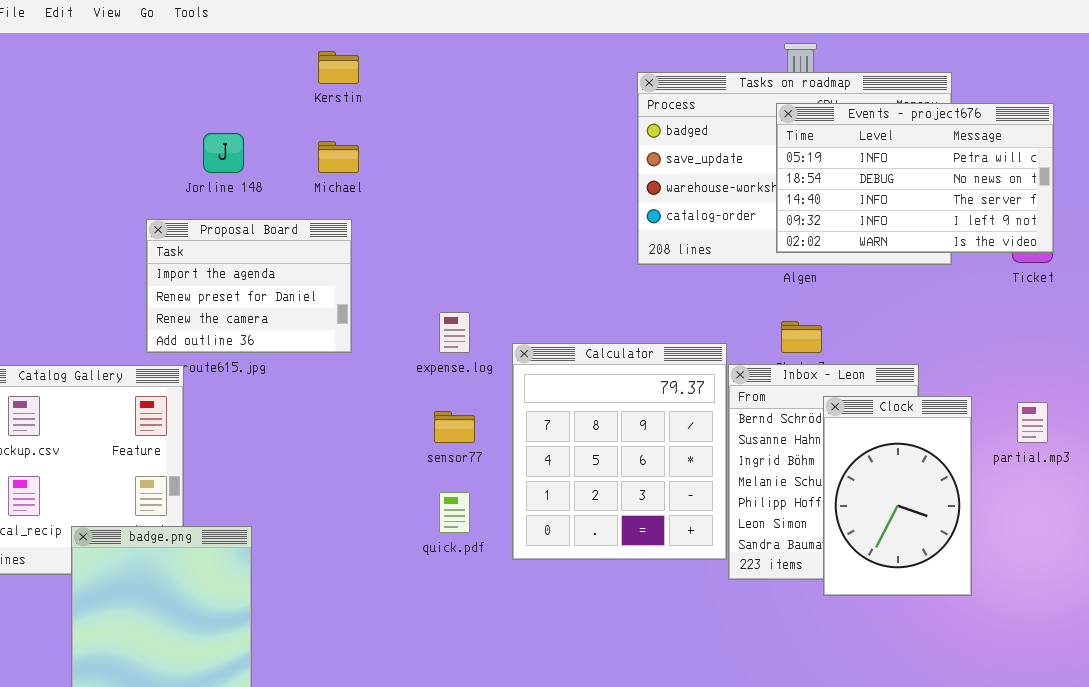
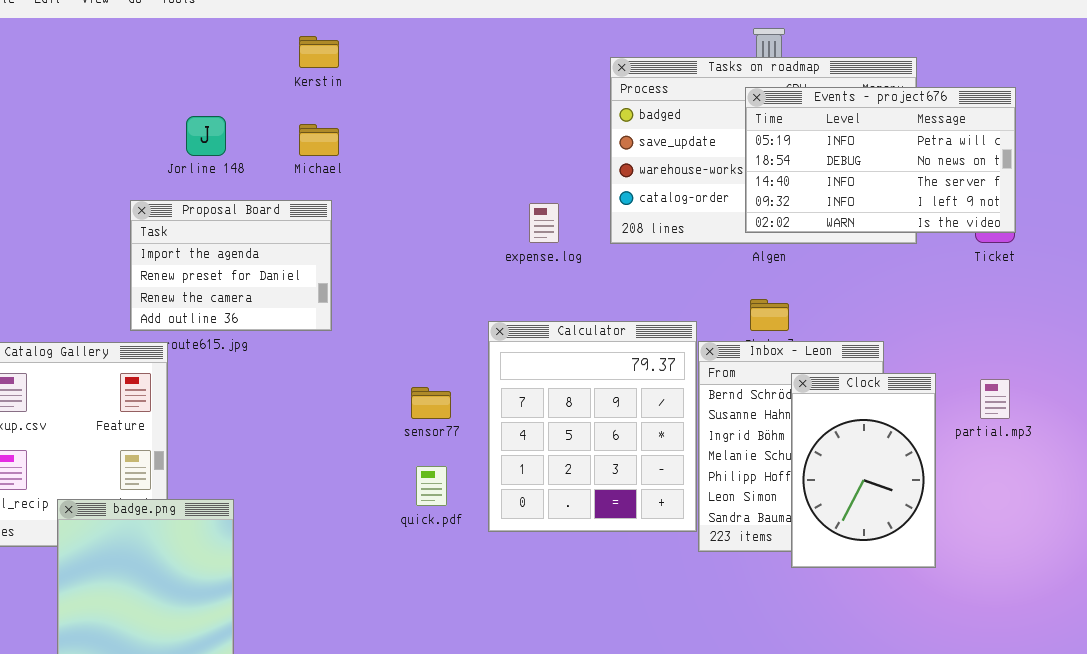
expense.log: [439,312,470,353] -> [529,203,559,243], moved

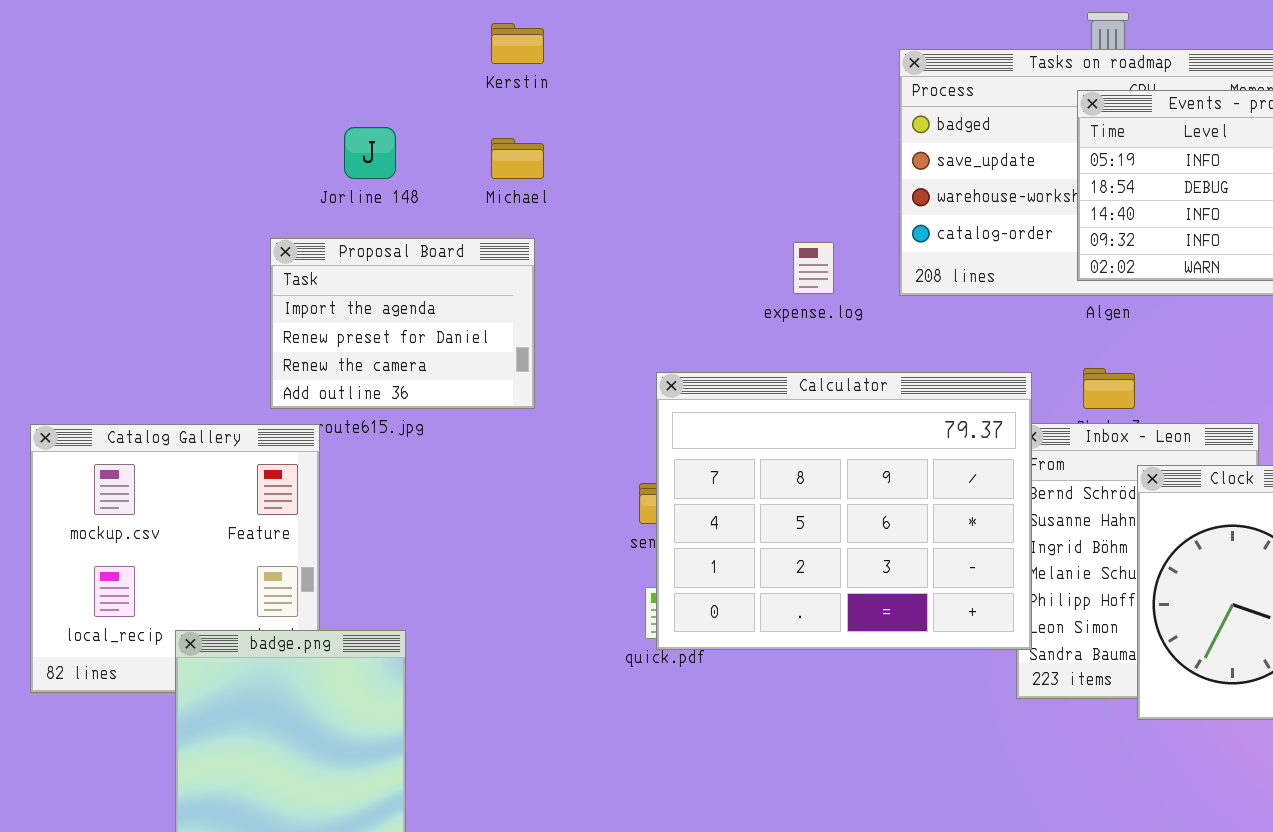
Calculator: [488,321,697,532] -> [656,372,1032,650], moved, resized

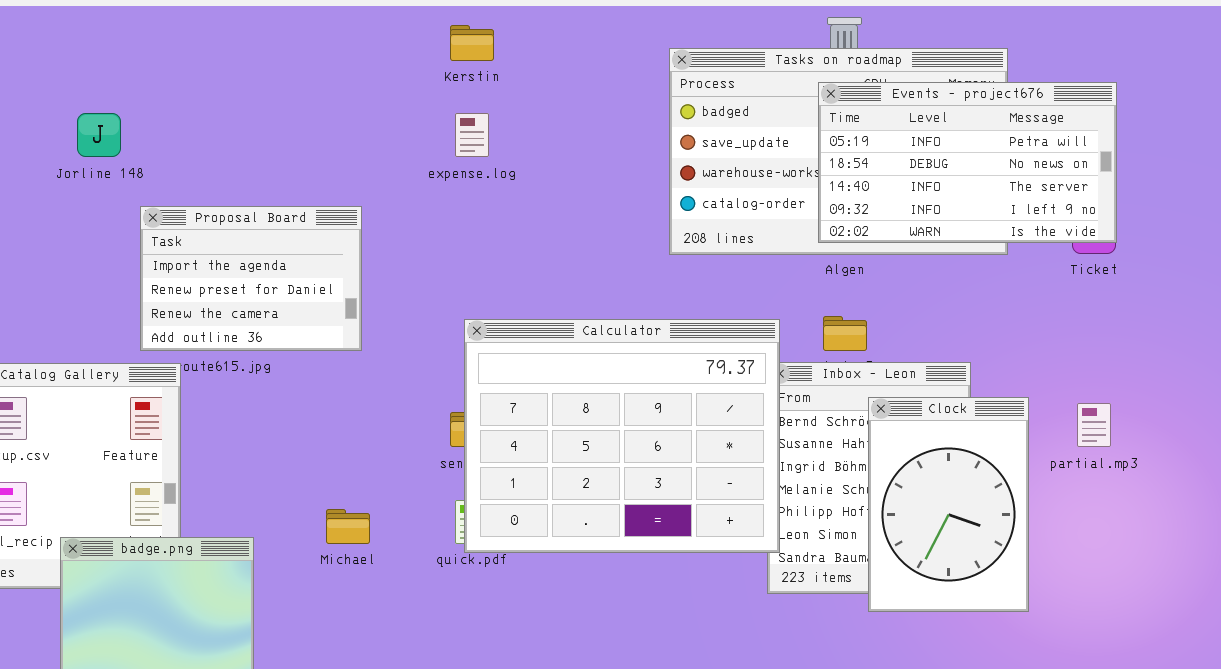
Kerstin: [491,23,544,64] -> [450,25,494,61], moved
Jorline 148: [344,127,396,179] -> [77,113,121,157], moved
Michael: [491,138,544,179] -> [326,509,370,544], moved
expense.log: [793,242,834,294] -> [455,113,489,157], moved

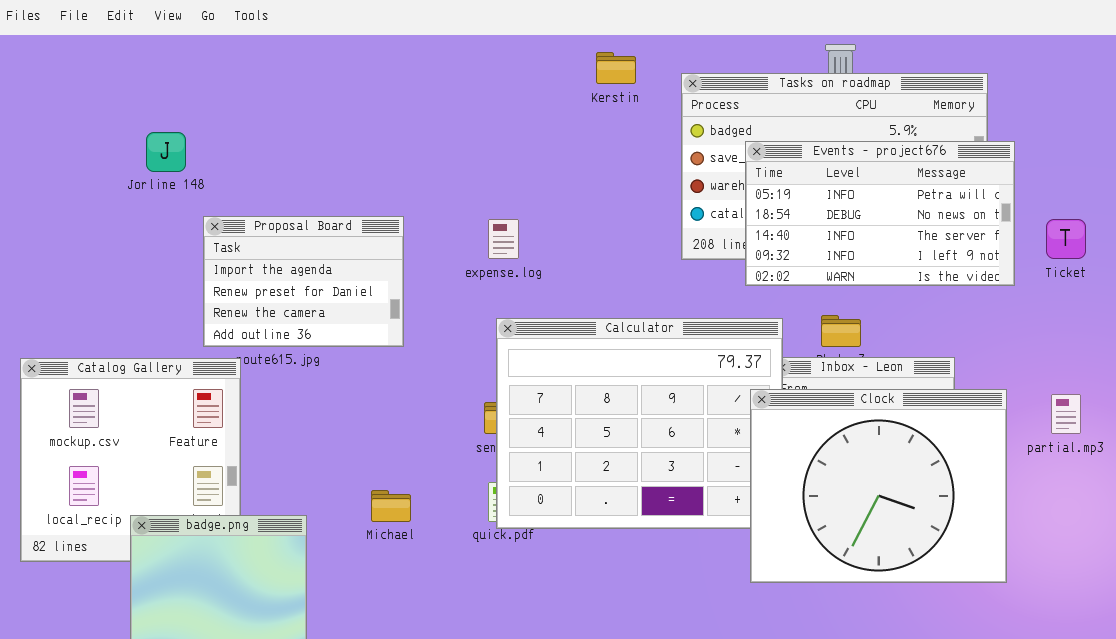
Kerstin: [450,25,494,61] -> [596,52,636,84], moved
Events - project676: [818,82,1117,243] -> [745,141,1015,286], moved
expense.log: [455,113,489,157] -> [488,219,519,259], moved
Clock: [868,397,1029,612] -> [750,389,1007,583], resized

